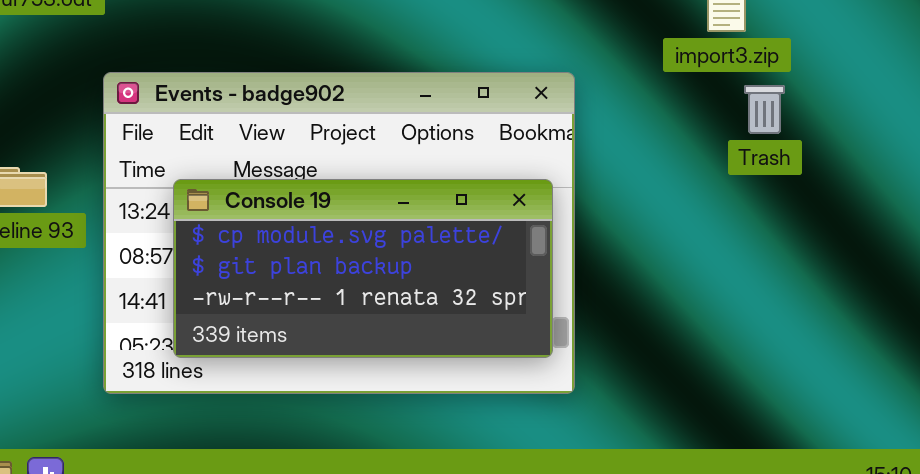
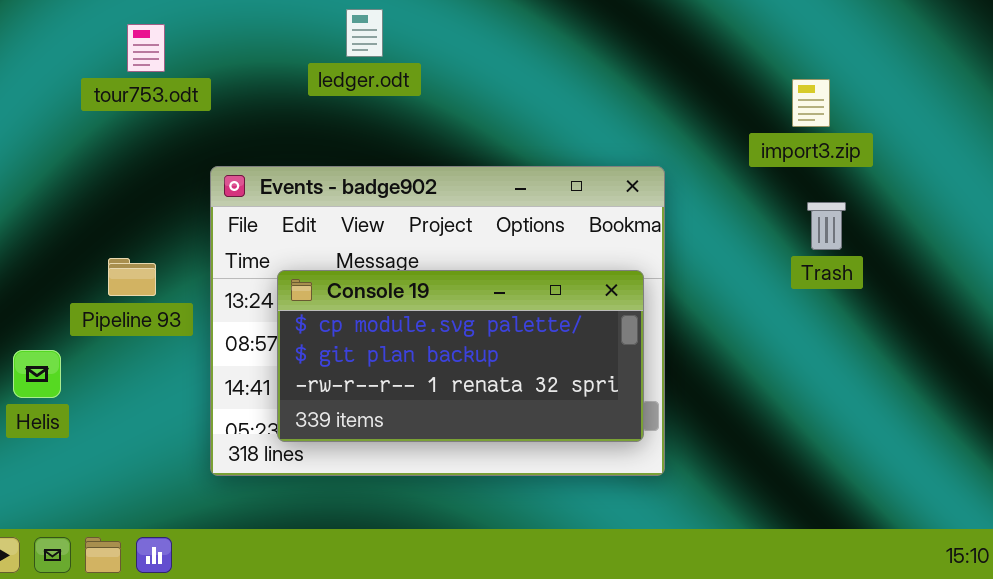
Trash: [744,85,785,134] -> [807,202,846,250], moved

